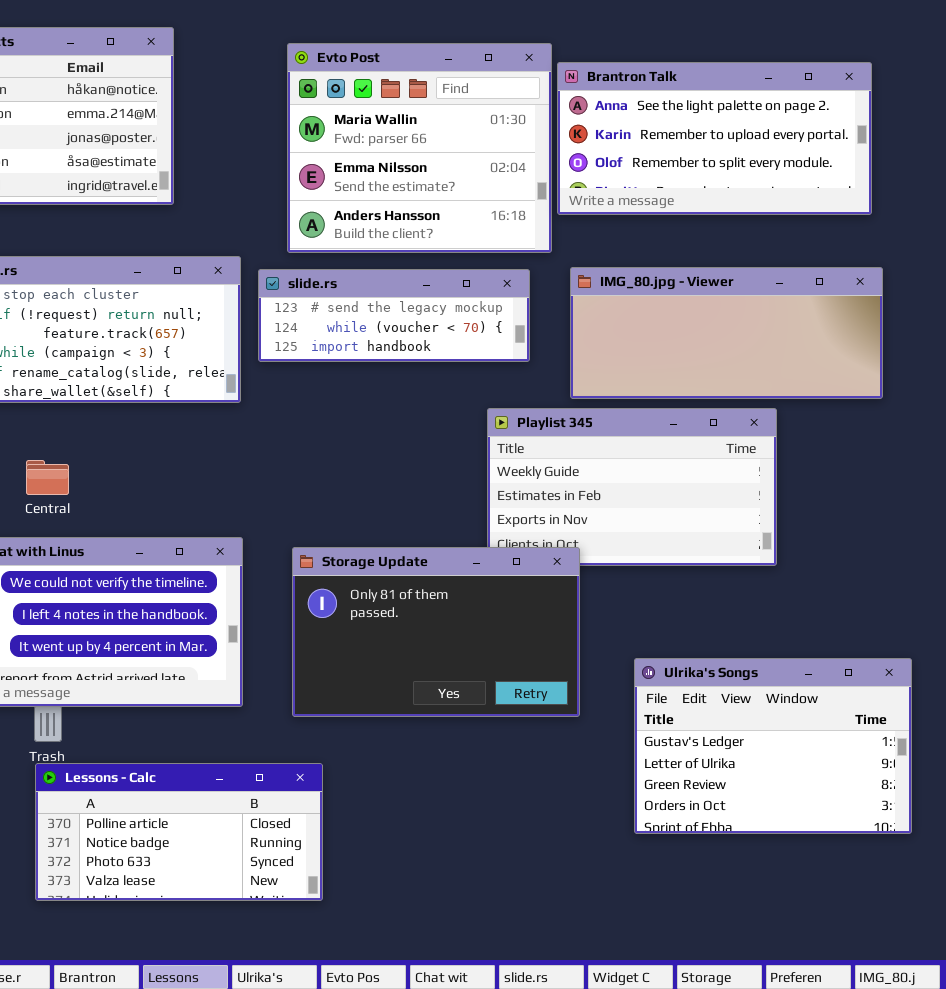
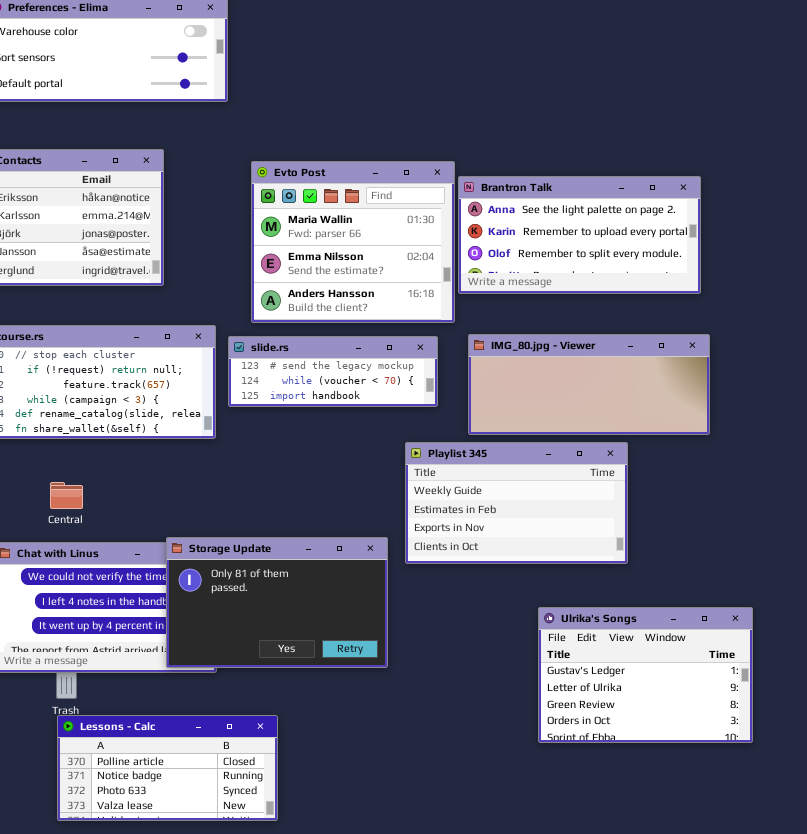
Storage Update: [292,547,580,717] -> [166,537,388,668], moved
Ulrika's Songs: [634,658,912,834] -> [538,607,753,743], moved

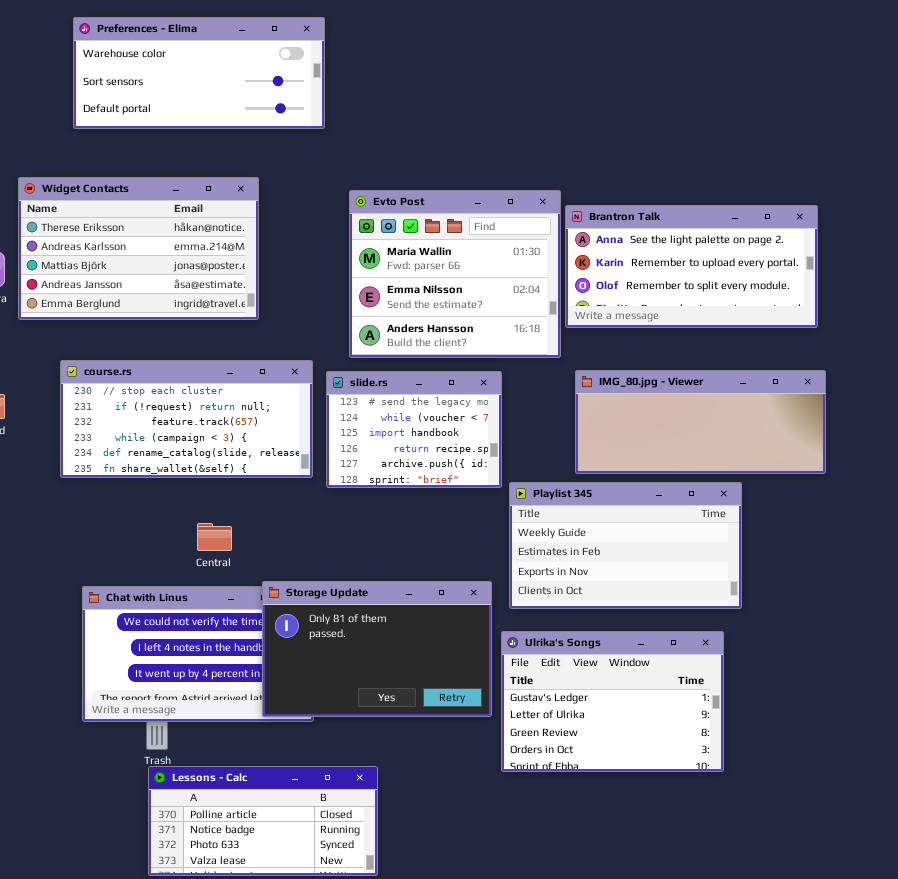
slide.rs: [228,336,438,407] -> [326,371,502,488], resized
Central: [50,482,83,509] -> [197,523,232,551], moved
Ulrika's Songs: [538,607,753,743] -> [501,631,724,772], moved

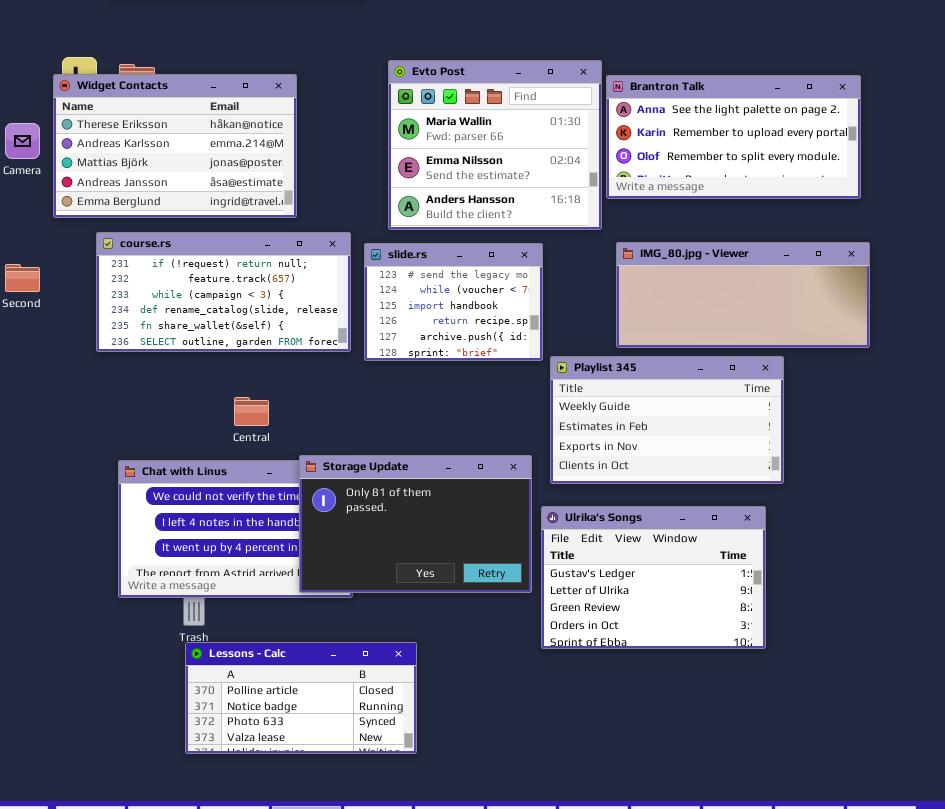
Widget Contacts: [18,177,259,320] -> [53,74,297,218], moved
course.rs: [60,360,313,478] -> [96,232,351,352], scrolled down 1 row

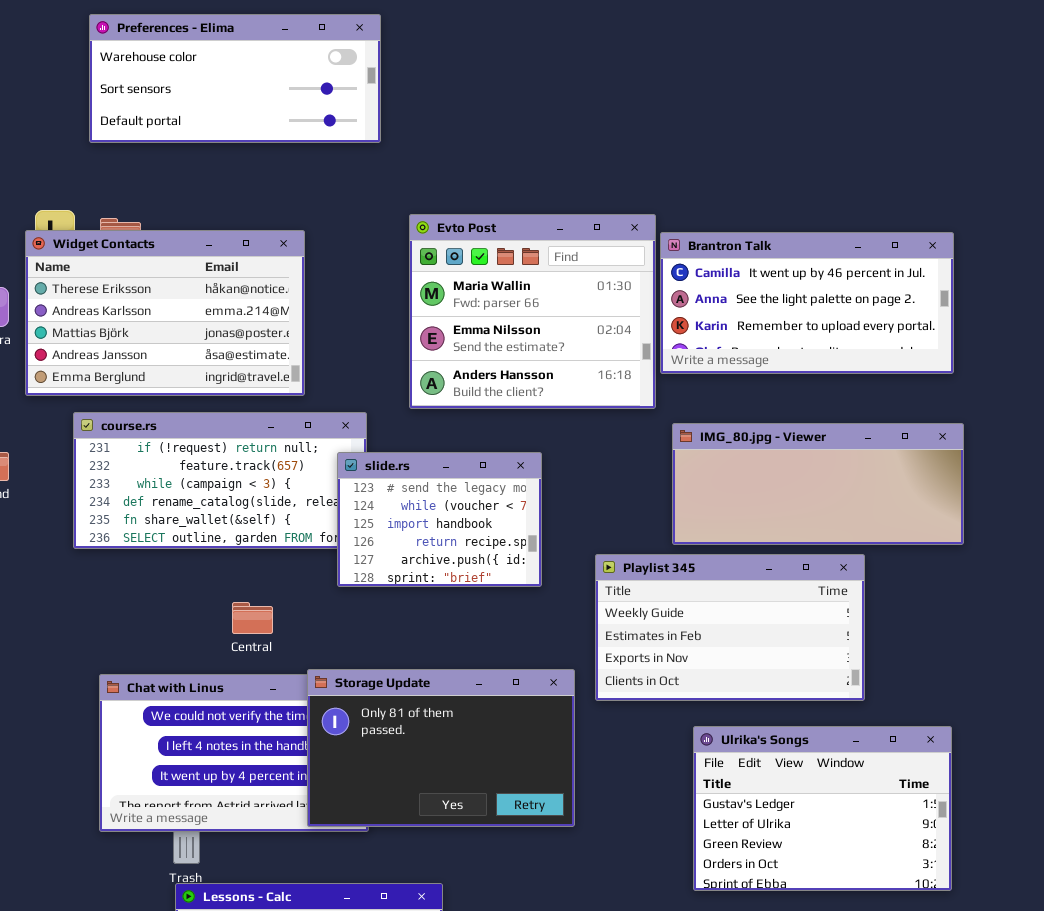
Brantron Talk: [606,75,861,199] -> [660,232,954,374], scrolled up 1 row
slide.rs: [364,243,543,361] -> [337,452,542,587], moved
Ulrika's Songs: [541,506,766,649] -> [693,726,952,891], moved

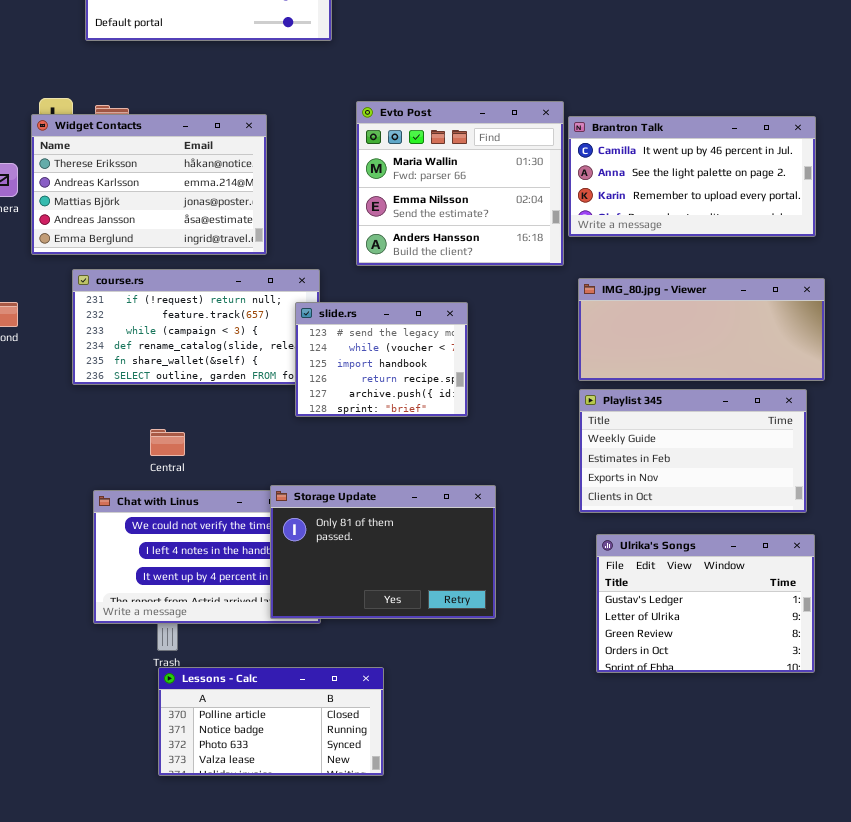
Playlist 345: [595,554,865,701] -> [579,389,807,513], moved
Central: [232,602,273,634] -> [150,429,185,456], moved

